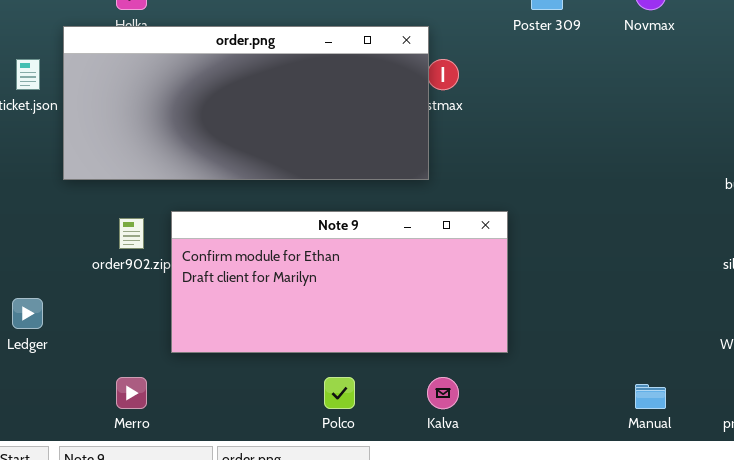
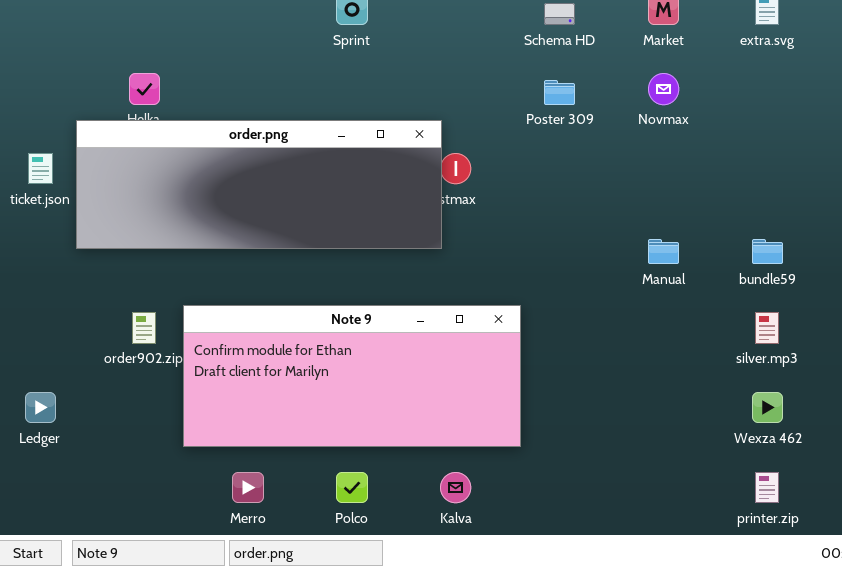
order.png: [63,26,429,180] -> [76,120,442,249], resized
Merro: [116,377,147,409] -> [232,472,264,503], moved
Manual: [635,384,666,409] -> [648,239,679,264], moved

